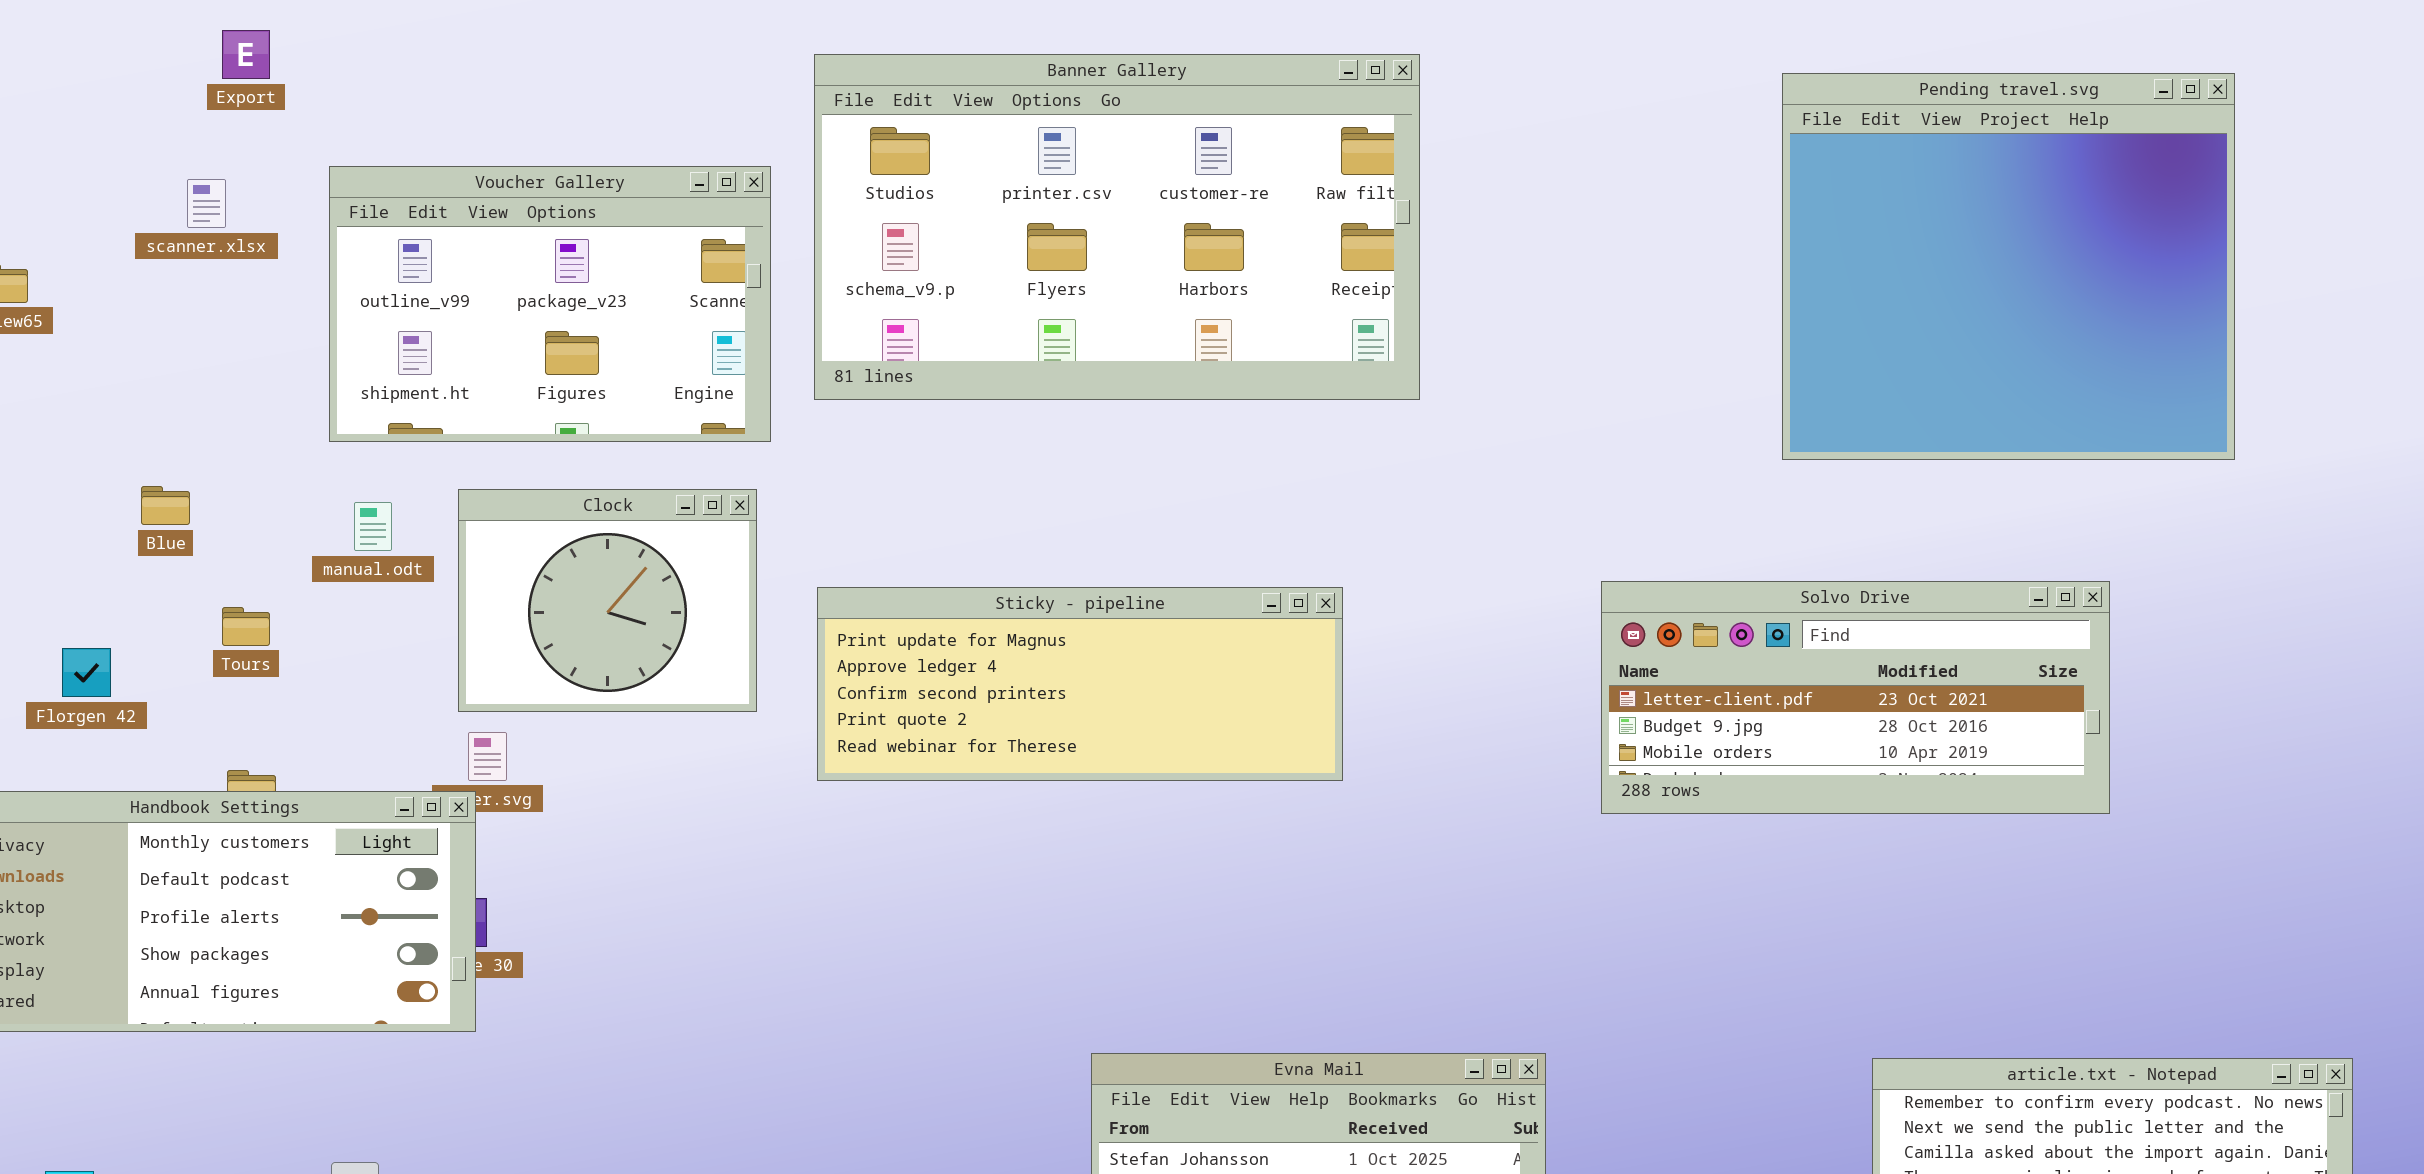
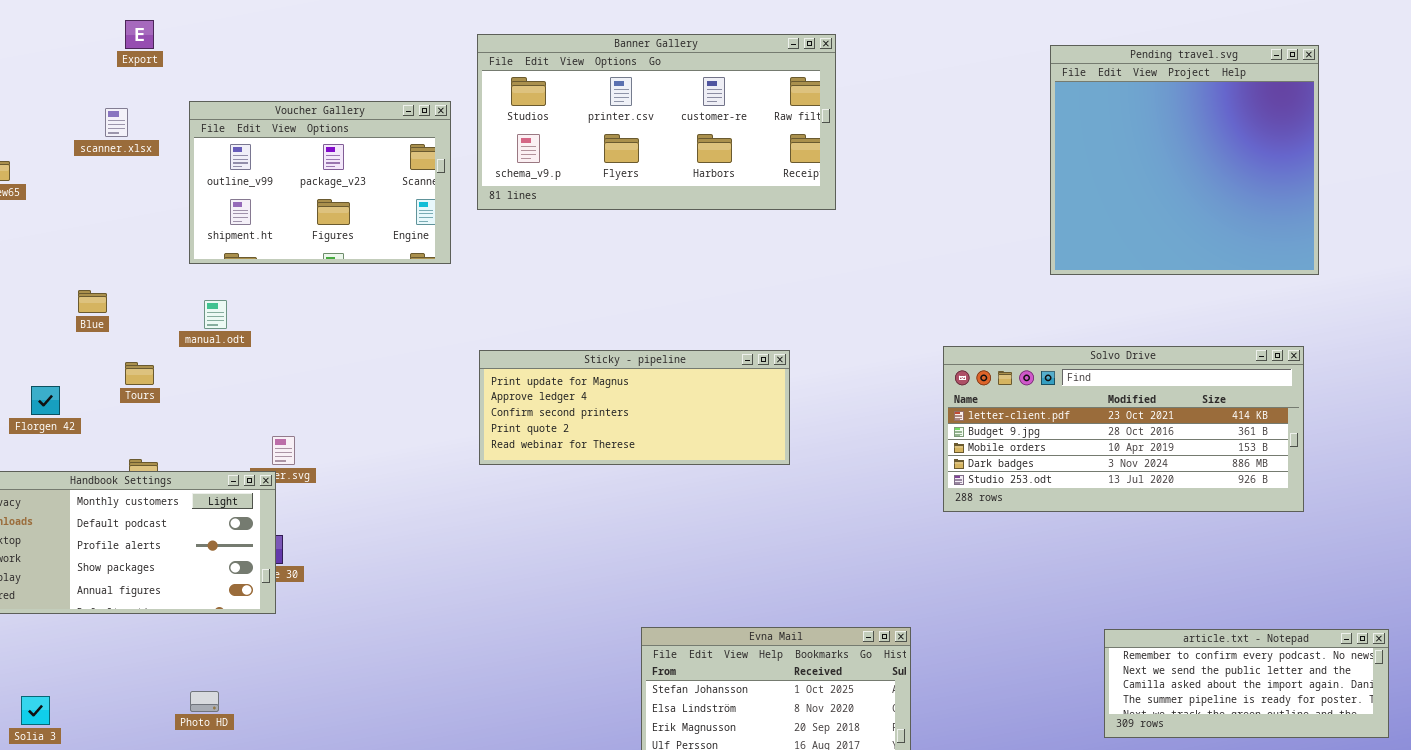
Banner Gallery: [814,54,1420,400] -> [477,34,836,210], resized
Clock: [458,489,757,712] -> none, closed
Solvo Drive: [1601,581,2110,814] -> [943,346,1304,512], resized

